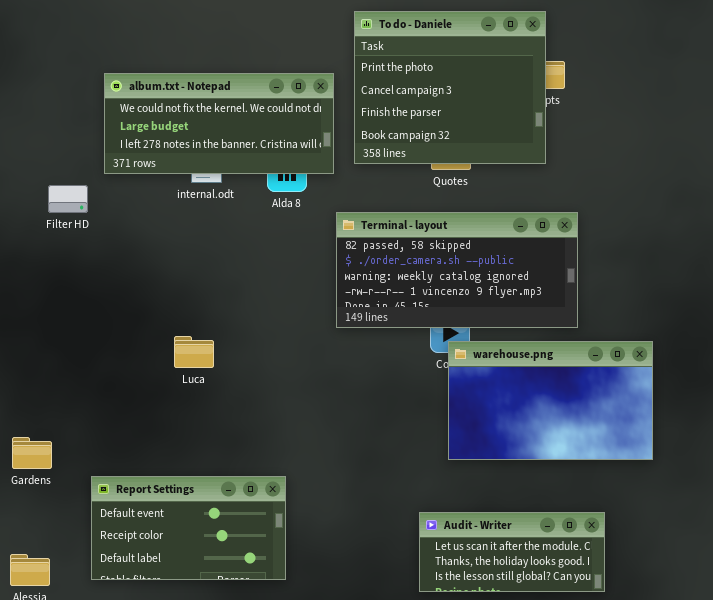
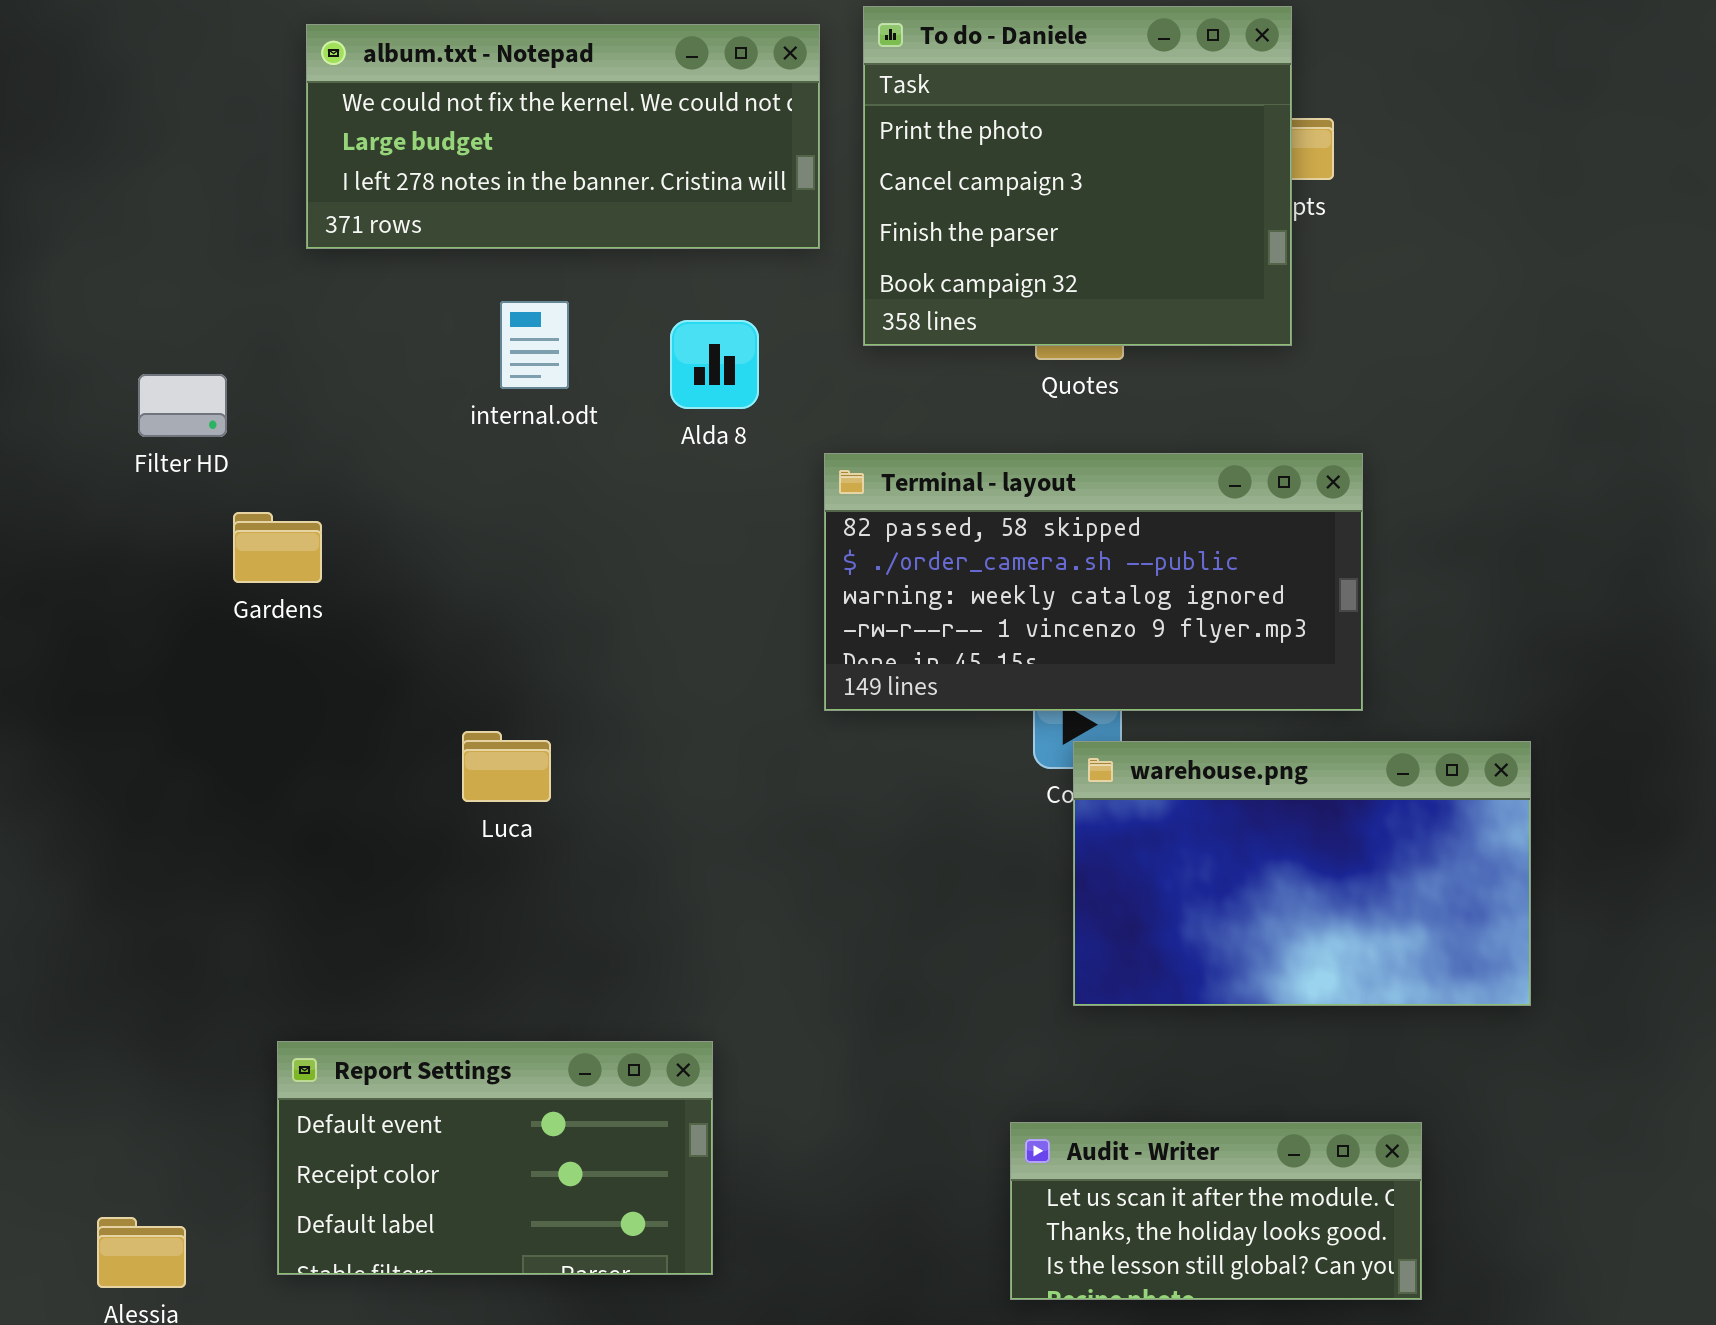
album.txt - Notepad: [104,73,334,174] -> [306,24,820,249], moved
Filter HD: [48,185,88,213] -> [138,374,227,437], moved
Gardens: [12,437,52,469] -> [233,512,322,583], moved

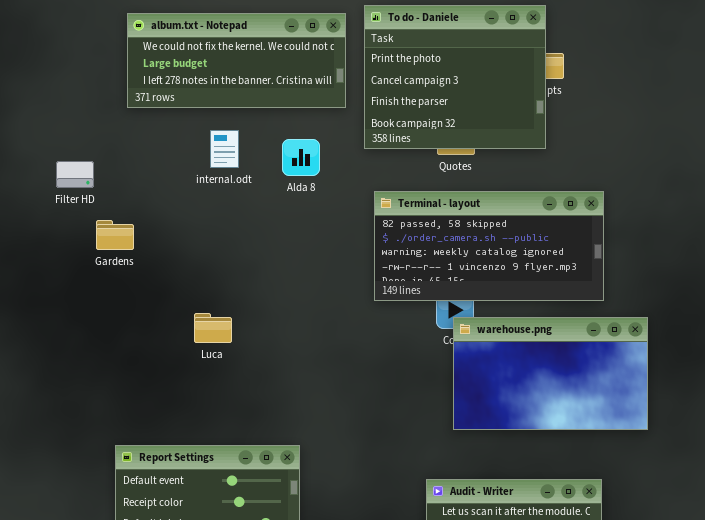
Terminal - layout: [824,453,1363,711] -> [374,191,604,301], moved

